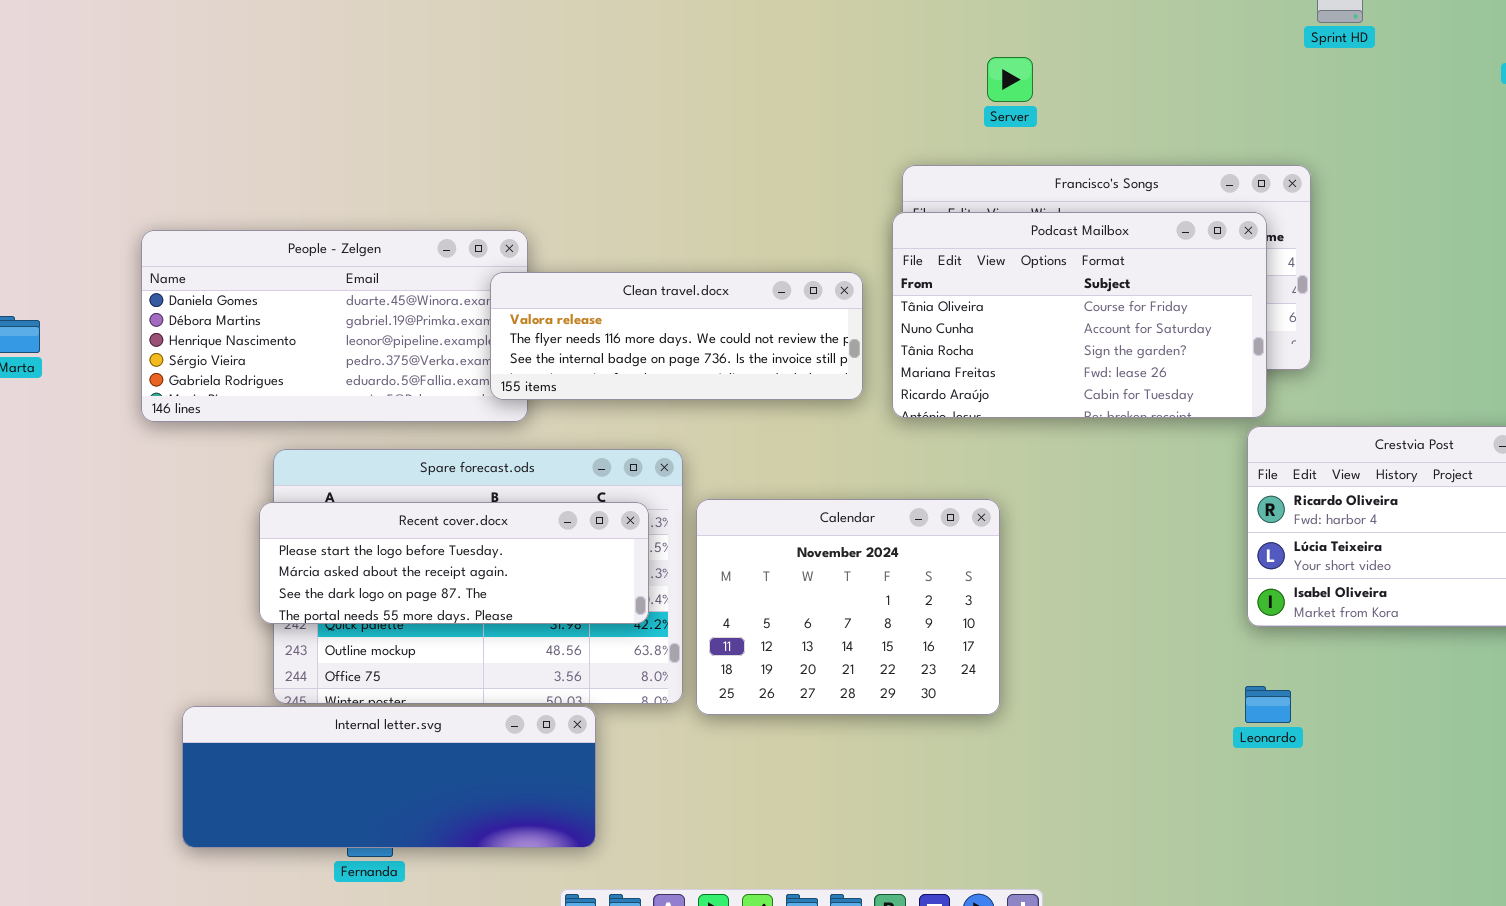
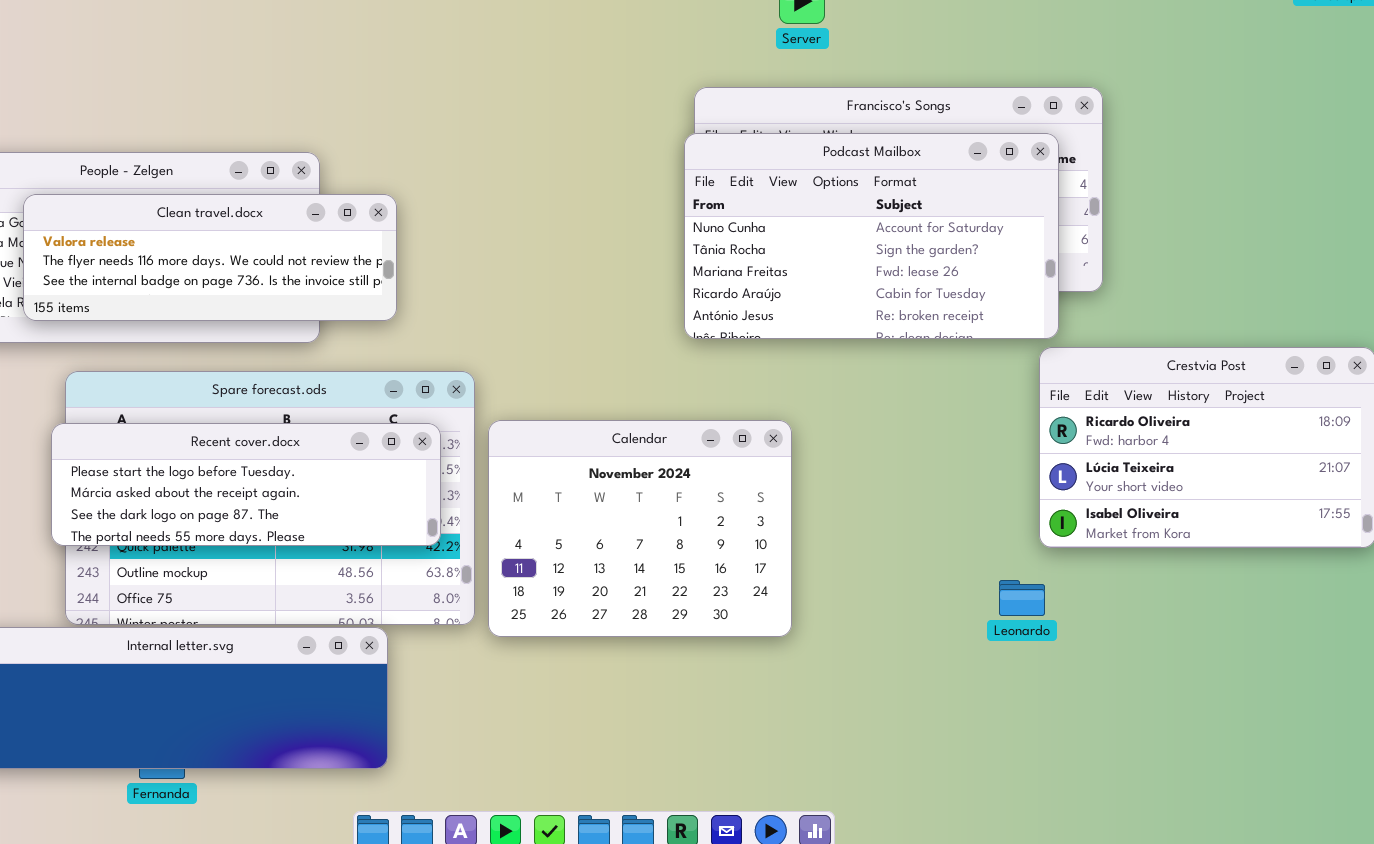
Podcast Mailbox: [892,212,1267,418] -> [684,133,1059,339], scrolled down 1 row
Clean travel.docx: [490,272,863,400] -> [23,194,397,321], moved
Leonardo: [1245,686,1291,723] -> [999,580,1045,616], moved

